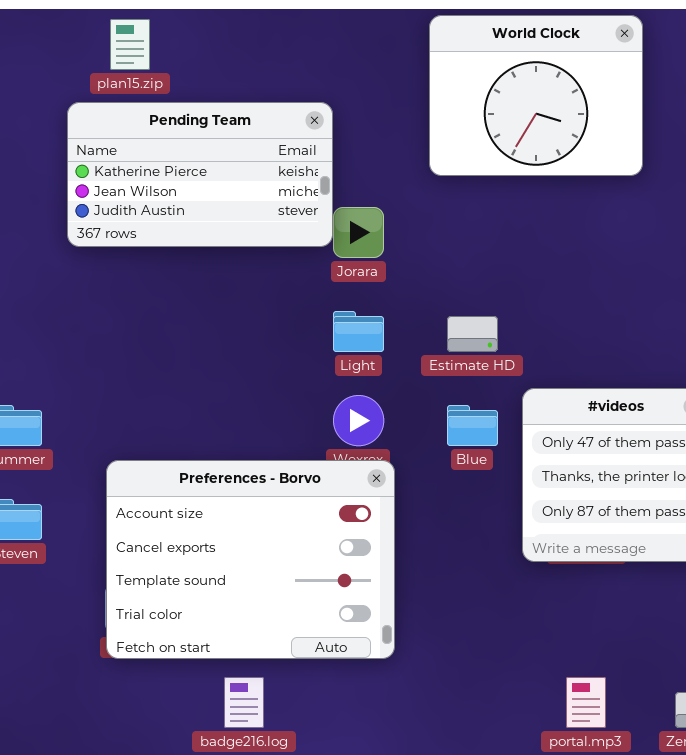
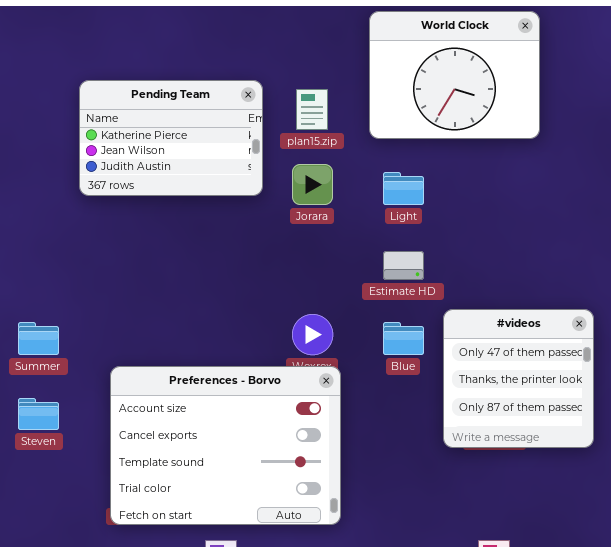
plan15.zip: [110,19,150,70] -> [296,89,328,130], moved
Pending Team: [67,102,333,247] -> [79,80,263,196], resized
Light: [333,311,384,352] -> [383,172,424,205], moved

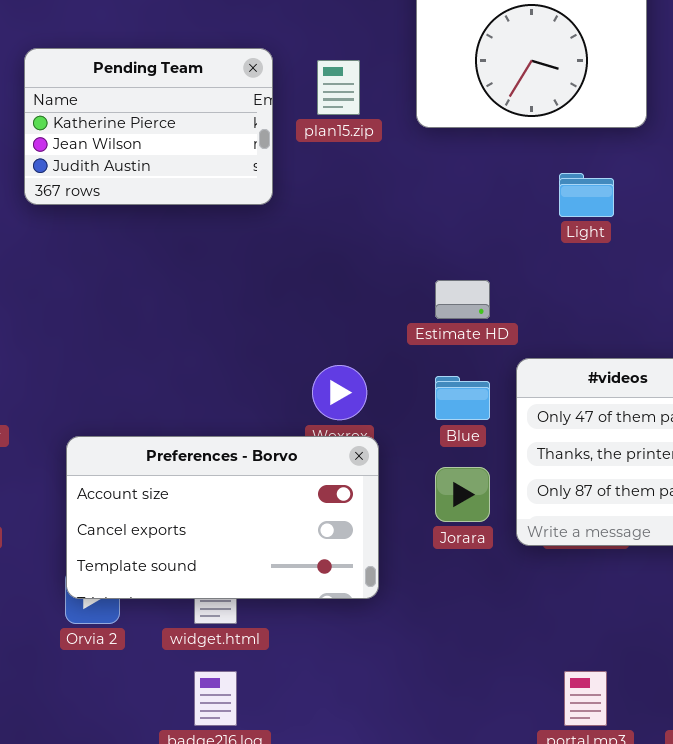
Jorara: [292,164,333,205] -> [435,467,490,522], moved
Light: [383,172,424,205] -> [559,173,614,217], moved
Preferences - Borvo: [110,366,341,525] -> [66,436,379,599], resized

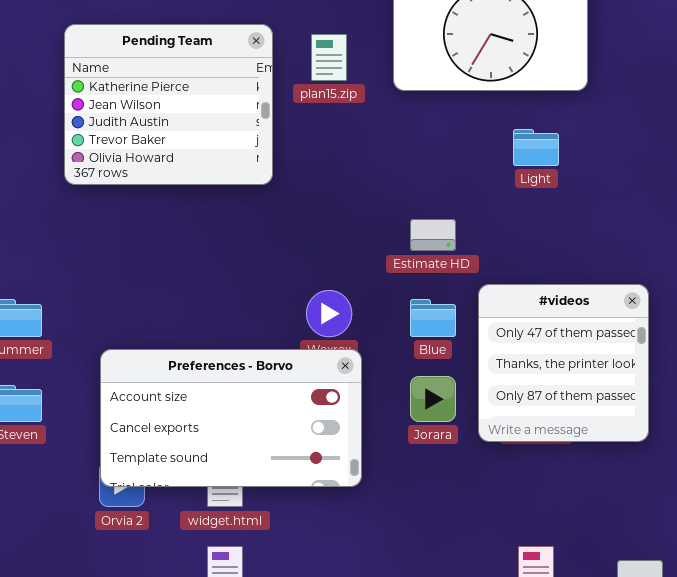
Pending Team: [24,48,273,205] -> [64,24,273,185], resized

